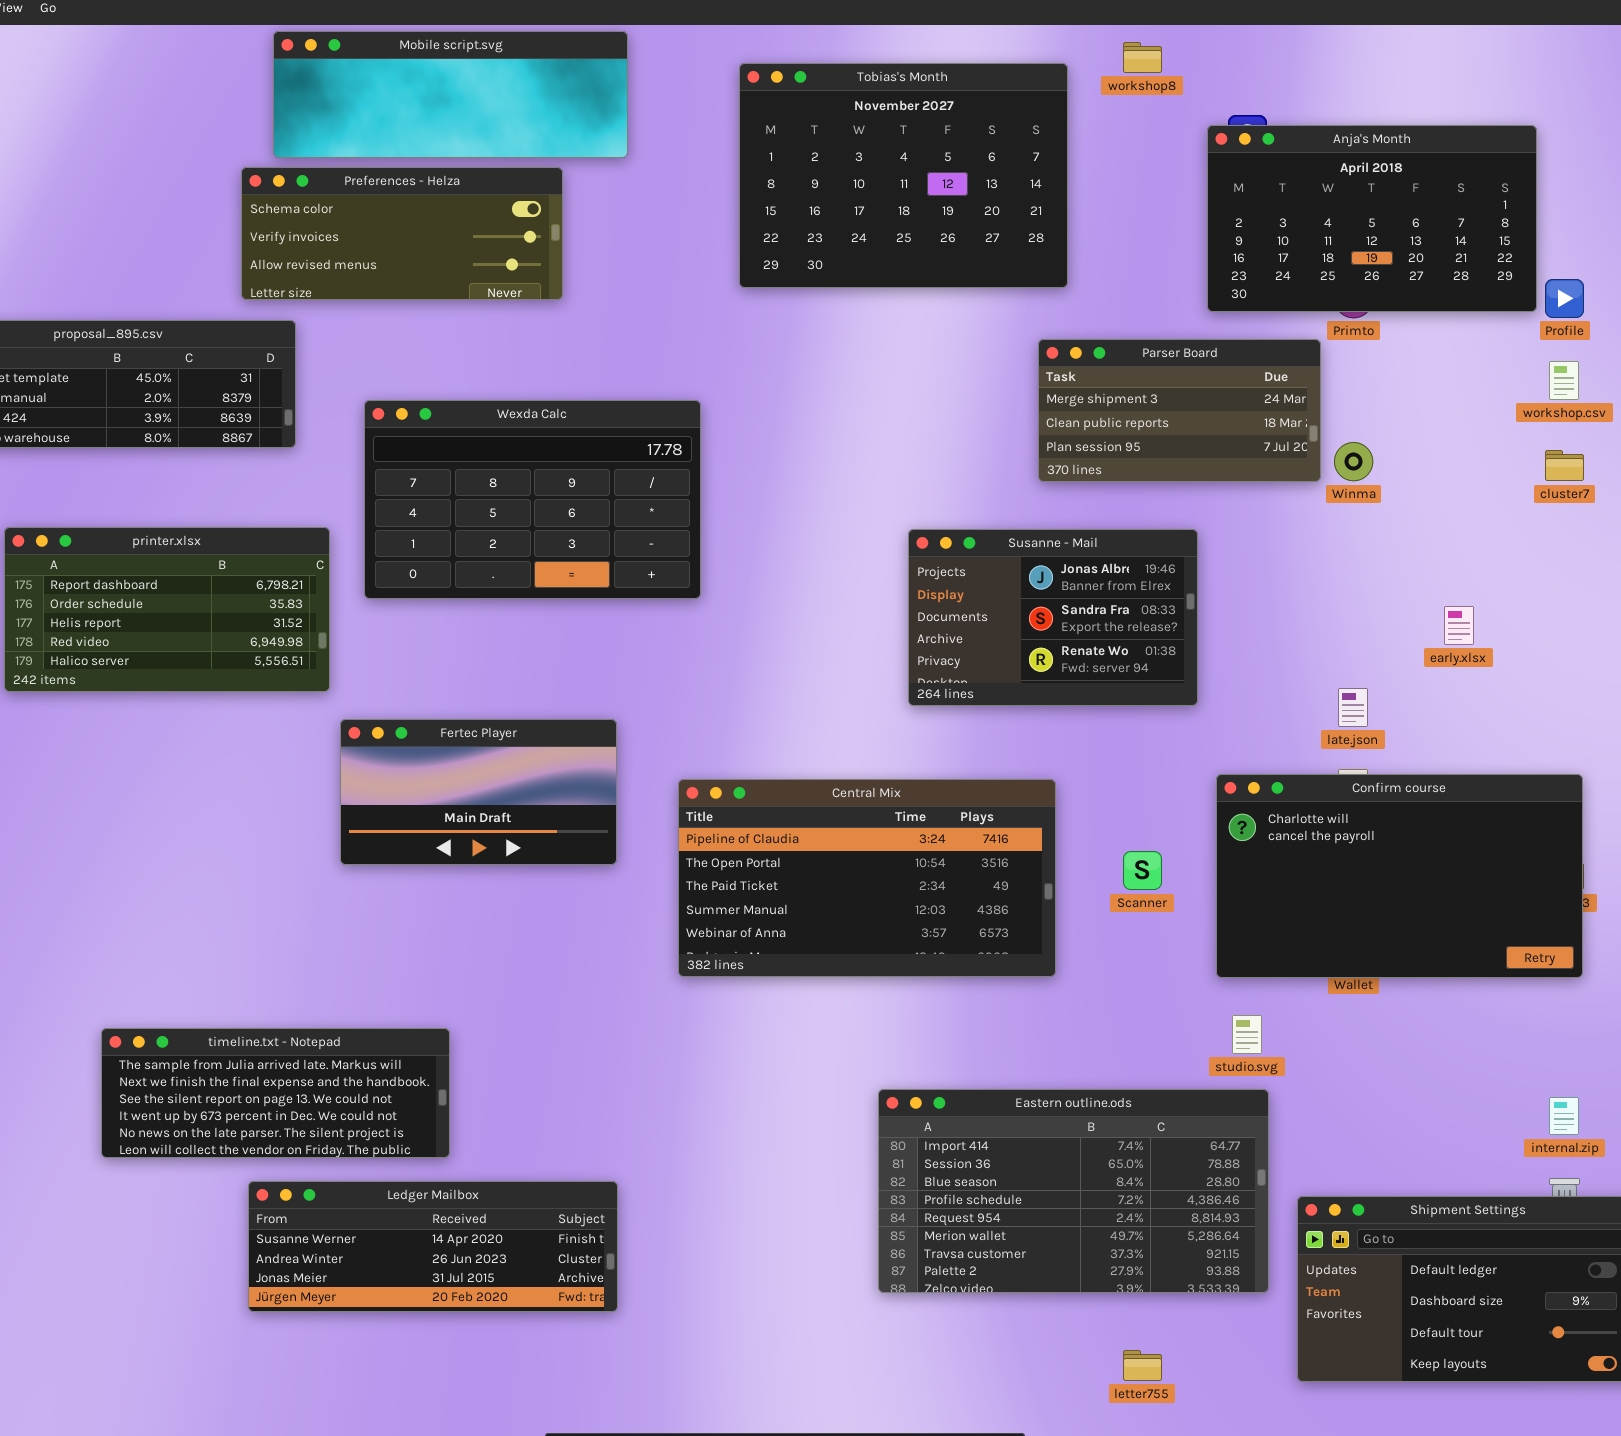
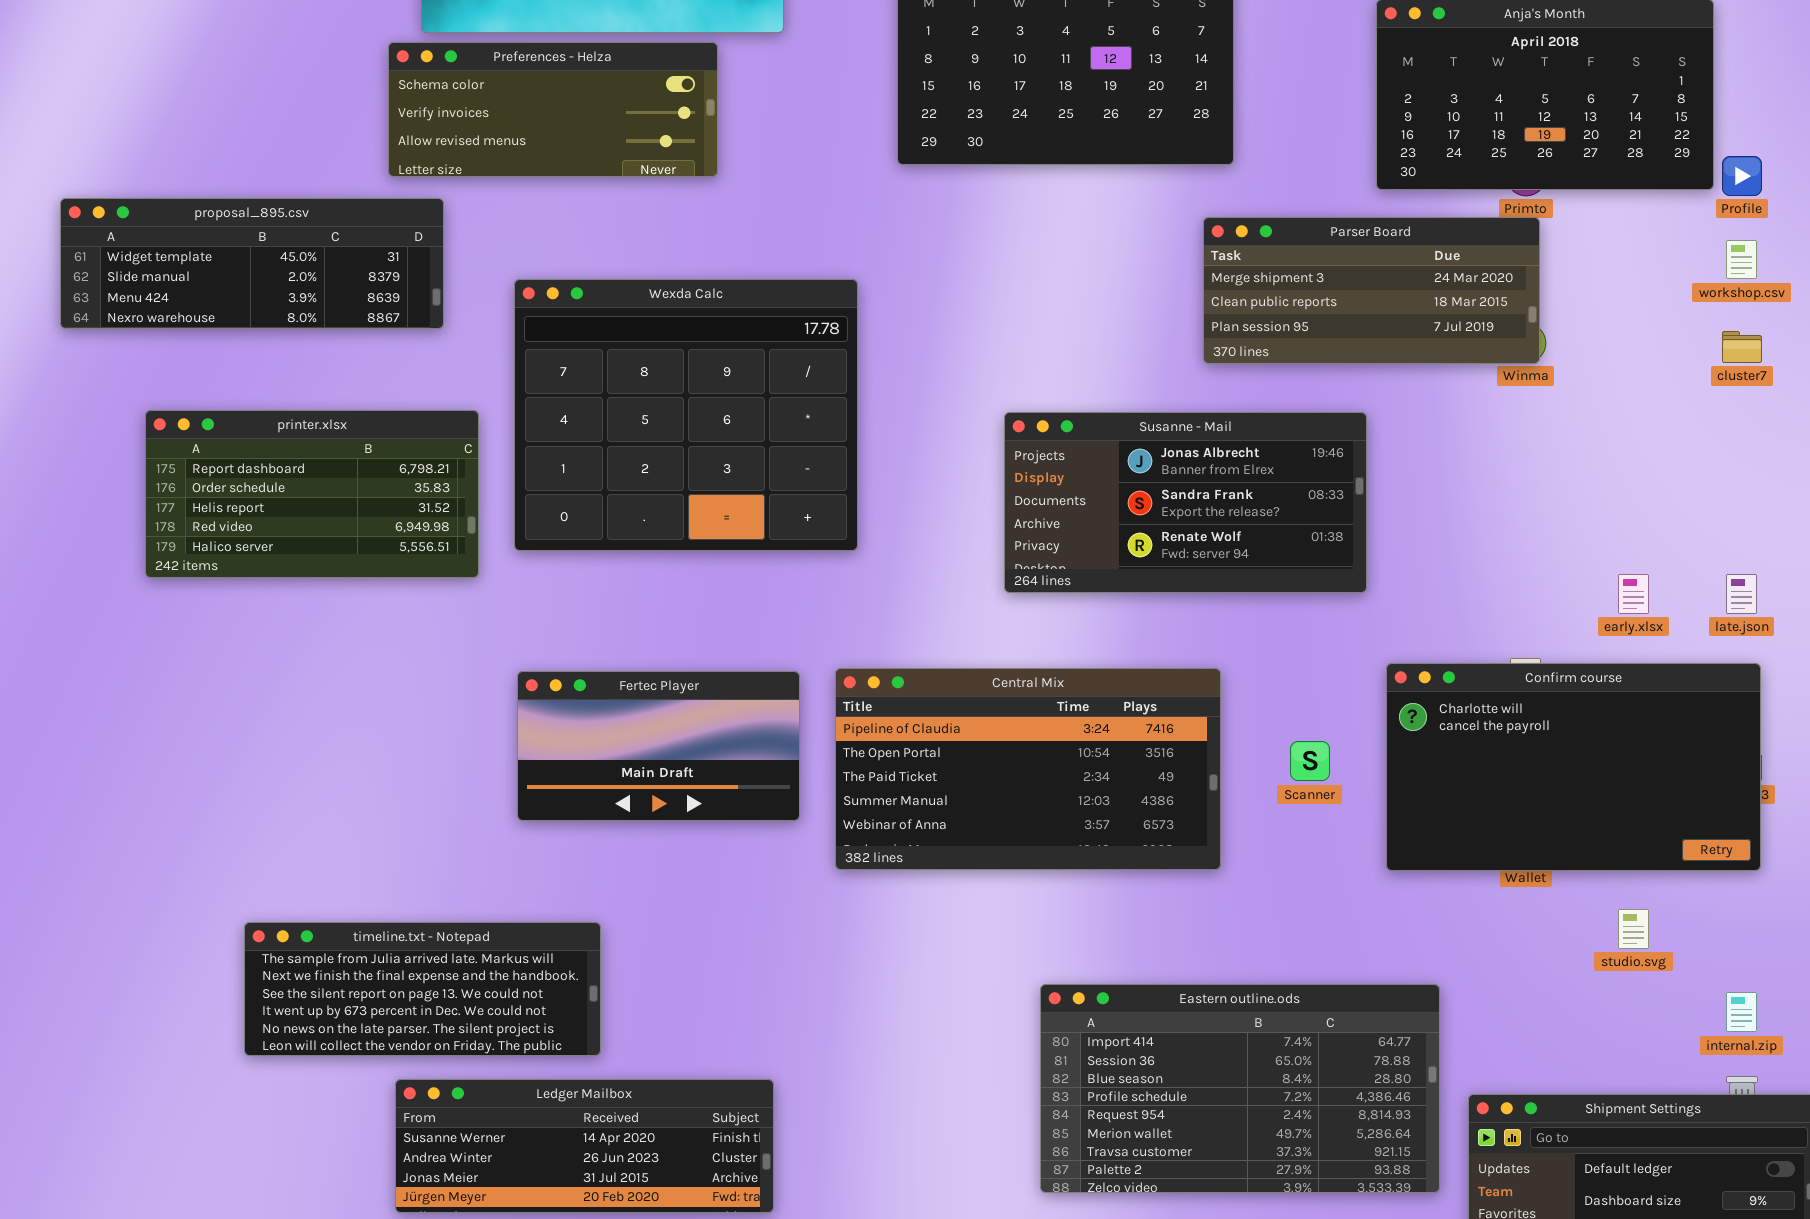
Parser Board: [1038,339,1321,482] -> [1203,217,1540,364], resized
Wexda Calc: [364,400,701,599] -> [514,279,858,551], resized
Susanne - Mail: [908,529,1198,706] -> [1004,412,1367,593], resized
early.xlsx: [1444,606,1474,645] -> [1618,574,1649,614], moved
late.json: [1338,688,1368,727] -> [1726,574,1757,614], moved
Fertec Player: [340,719,617,865] -> [517,671,800,821], moved
studio.svg: [1232,1015,1262,1054] -> [1618,909,1649,949], moved

